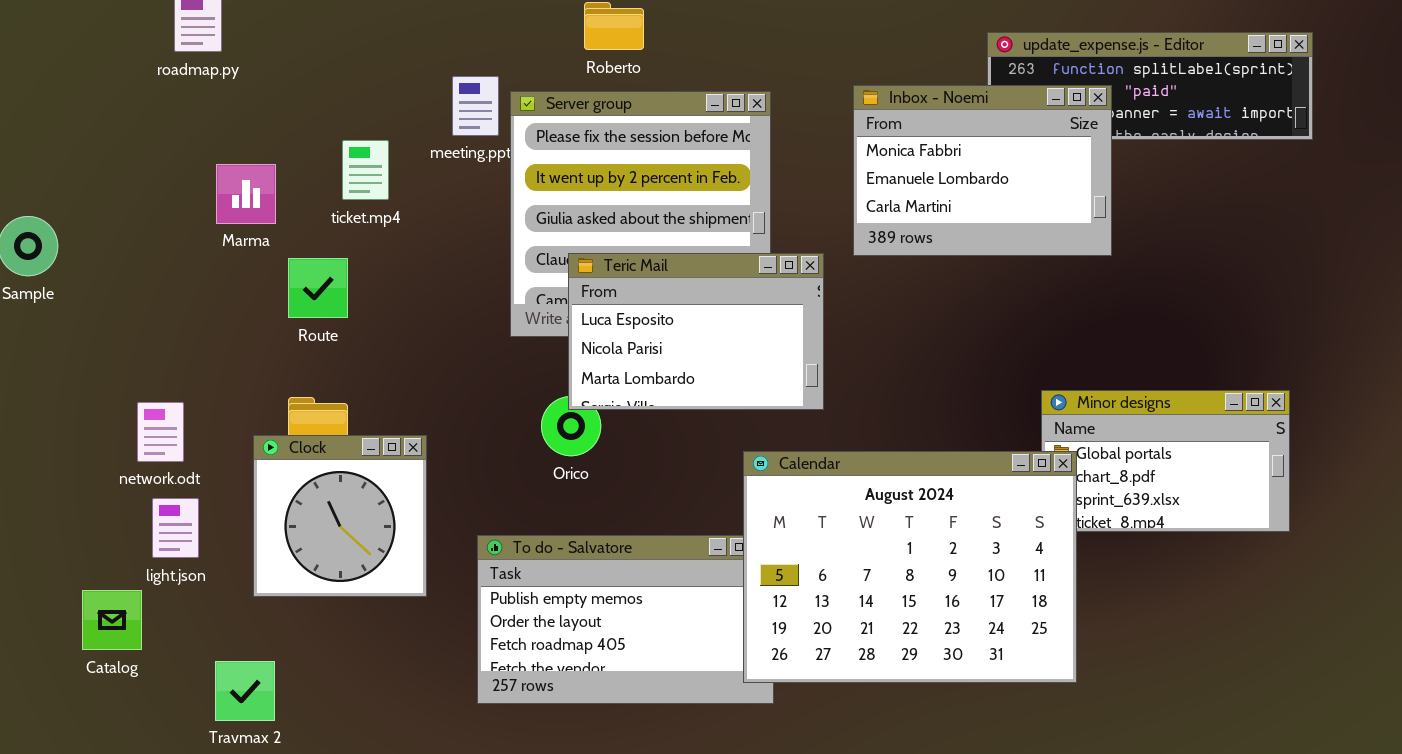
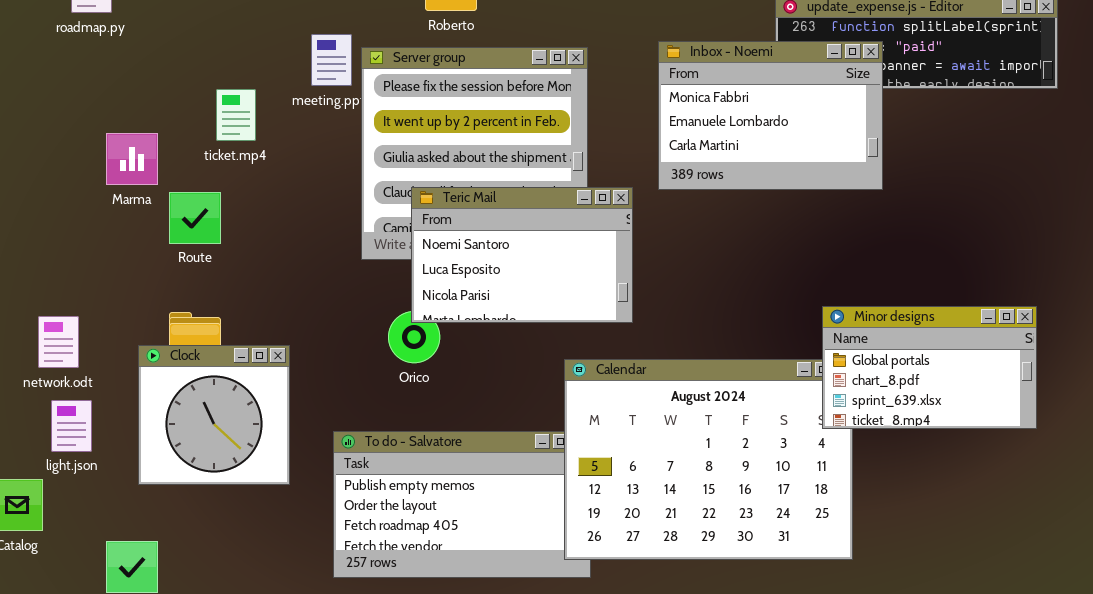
Marma: [216,164,276,224] -> [106,133,158,185], moved
Teric Mail: [568,253,824,410] -> [411,187,633,323], scrolled up 1 row
Minor designs: [1041,390,1290,532] -> [822,306,1037,429], raised

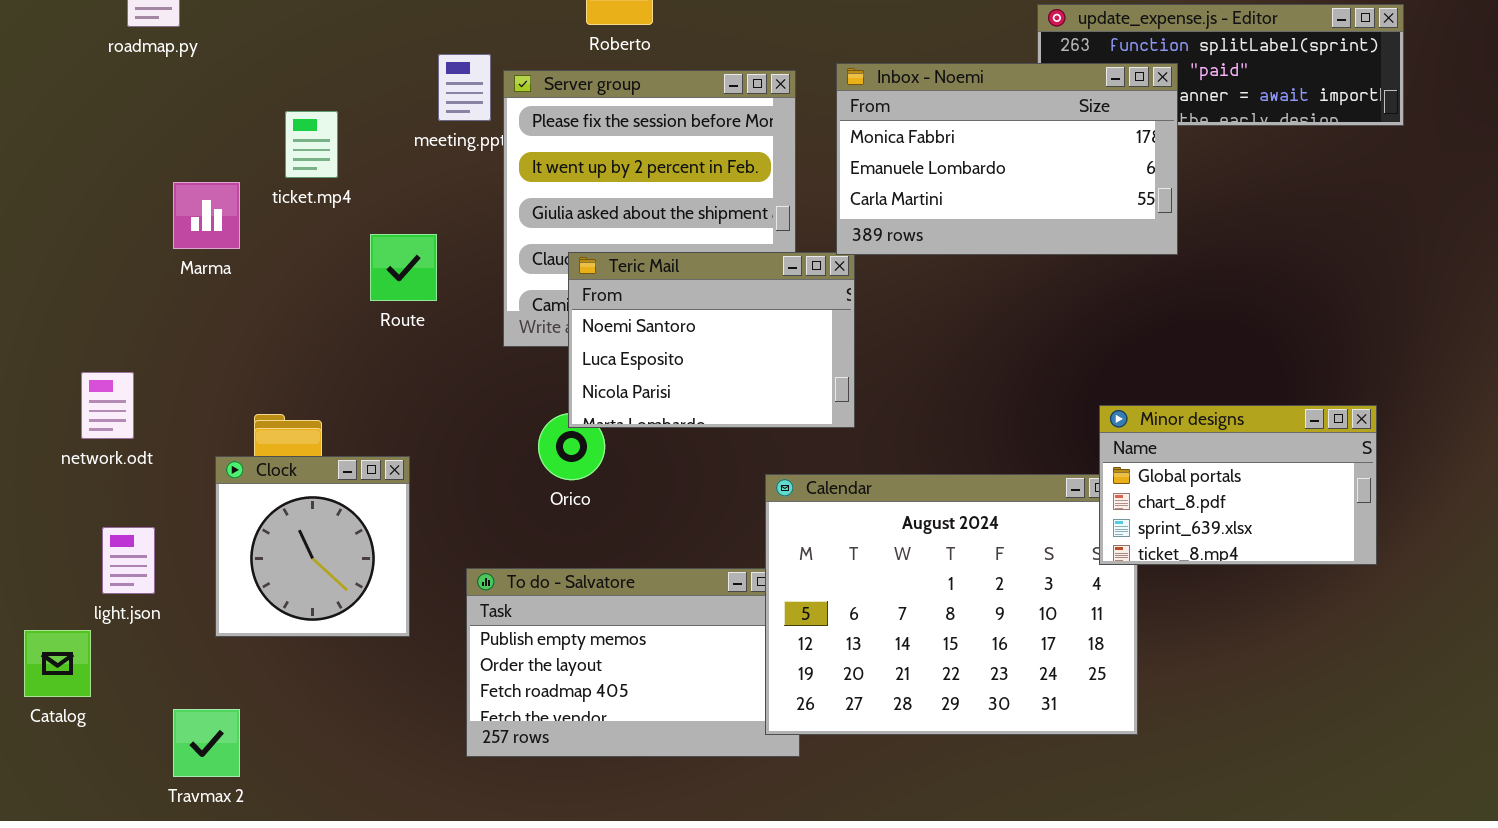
Inbox - Noemi: [658,41,883,190] -> [836,63,1178,255], resized
ticket.mp4: [216,89,256,141] -> [285,111,338,178], moved
Route: [169,192,221,244] -> [370,234,437,301], moved
network.odt: [38,316,79,368] -> [81,372,134,439], moved

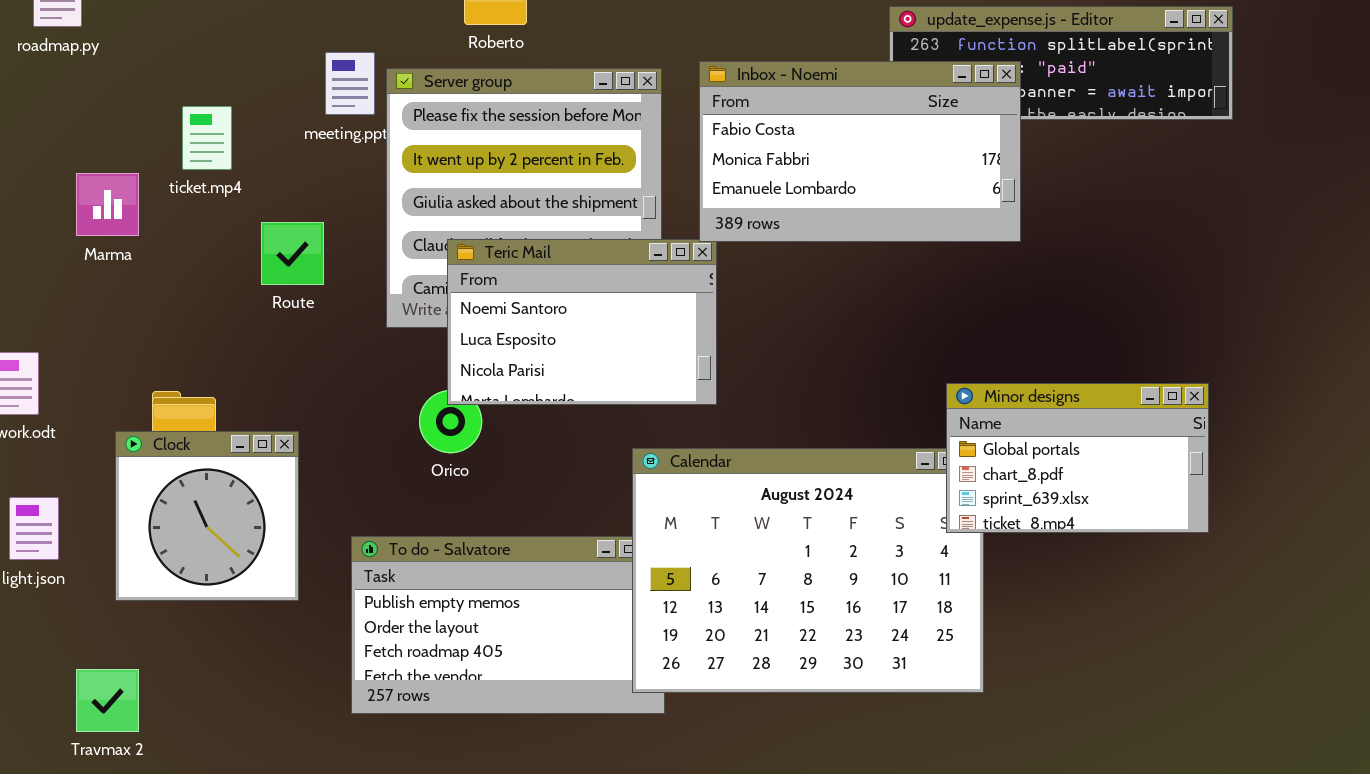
Inbox - Noemi: [836,63,1178,255] -> [699,61,1021,242], scrolled up 1 row

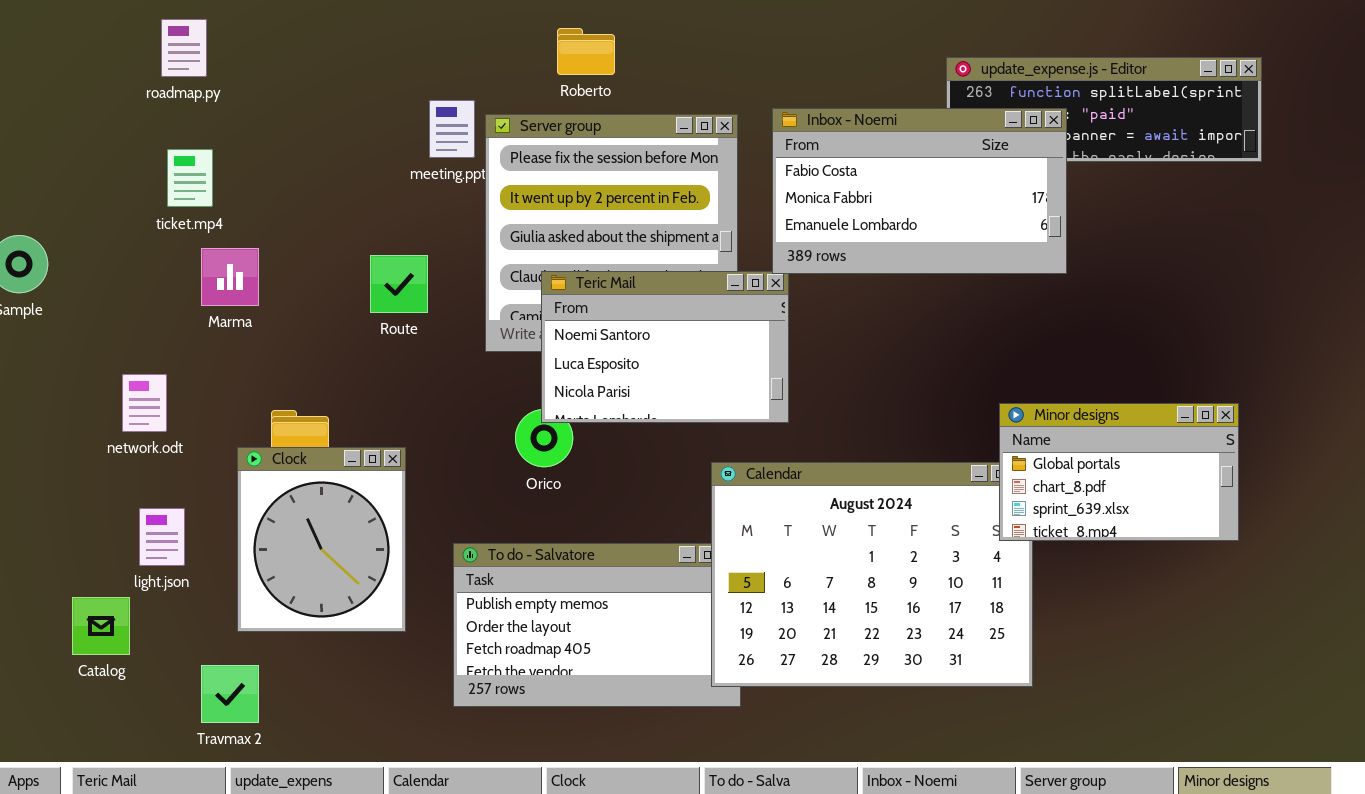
ticket.mp4: [182,106,232,170] -> [167,149,213,207], moved
Marma: [76,173,139,236] -> [201,248,259,306], moved
Clock: [115,431,299,601] -> [237,447,406,632], resized

